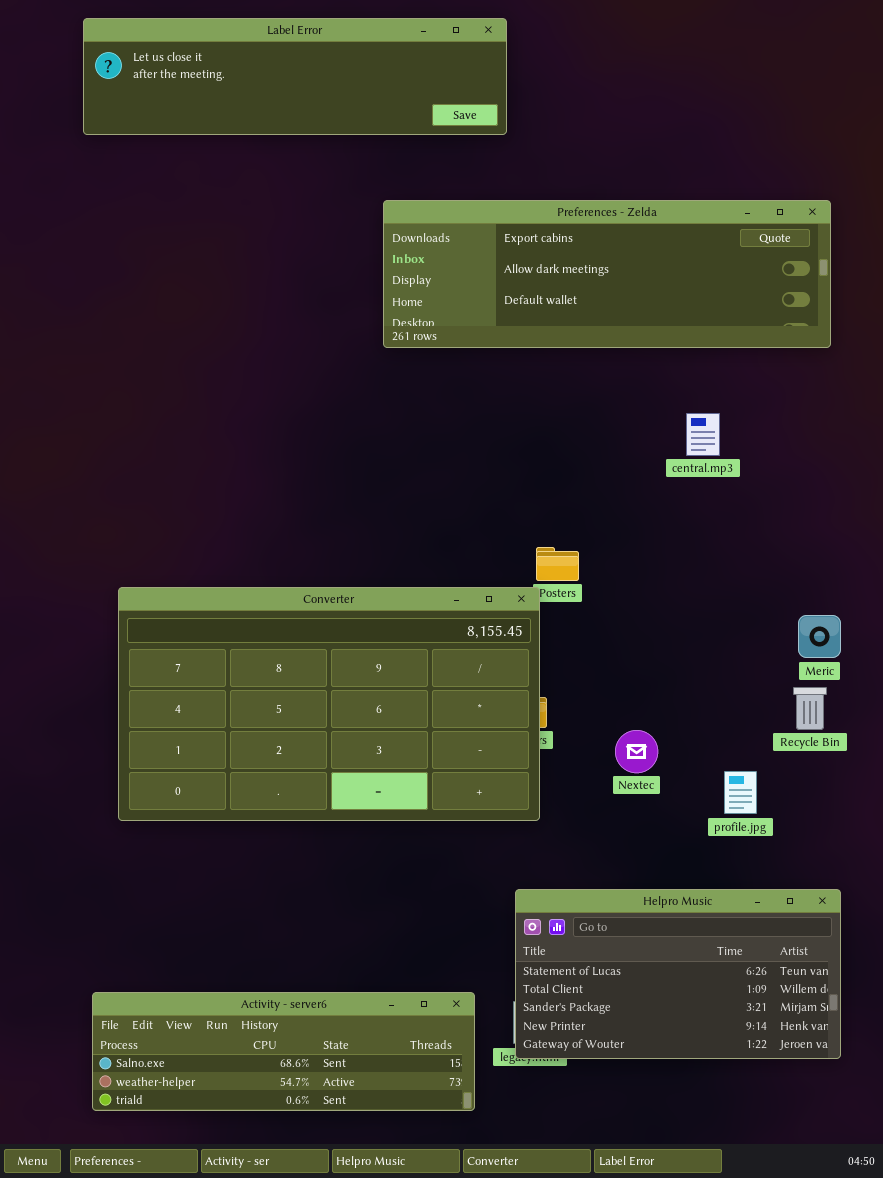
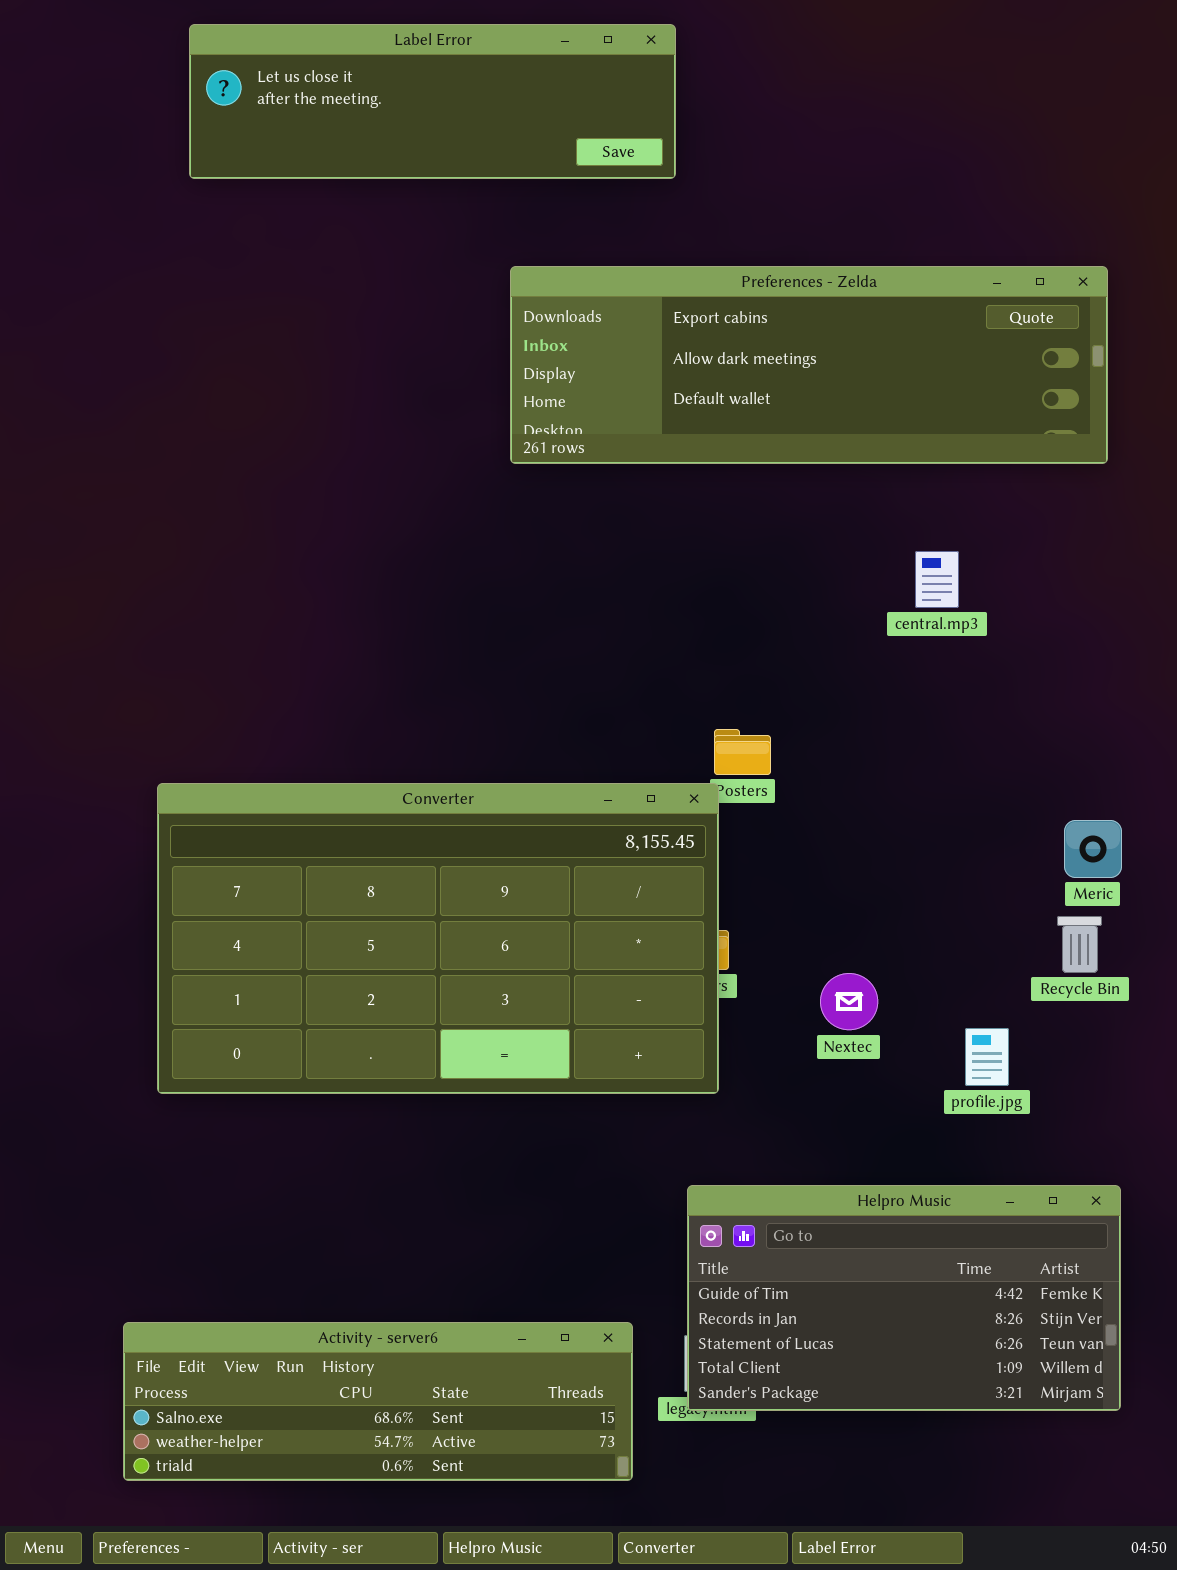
Label Error: [83,18,507,135] -> [189,24,676,179], resized
Helpro Music: [515,889,841,1059] -> [687,1185,1121,1411], scrolled up 2 rows

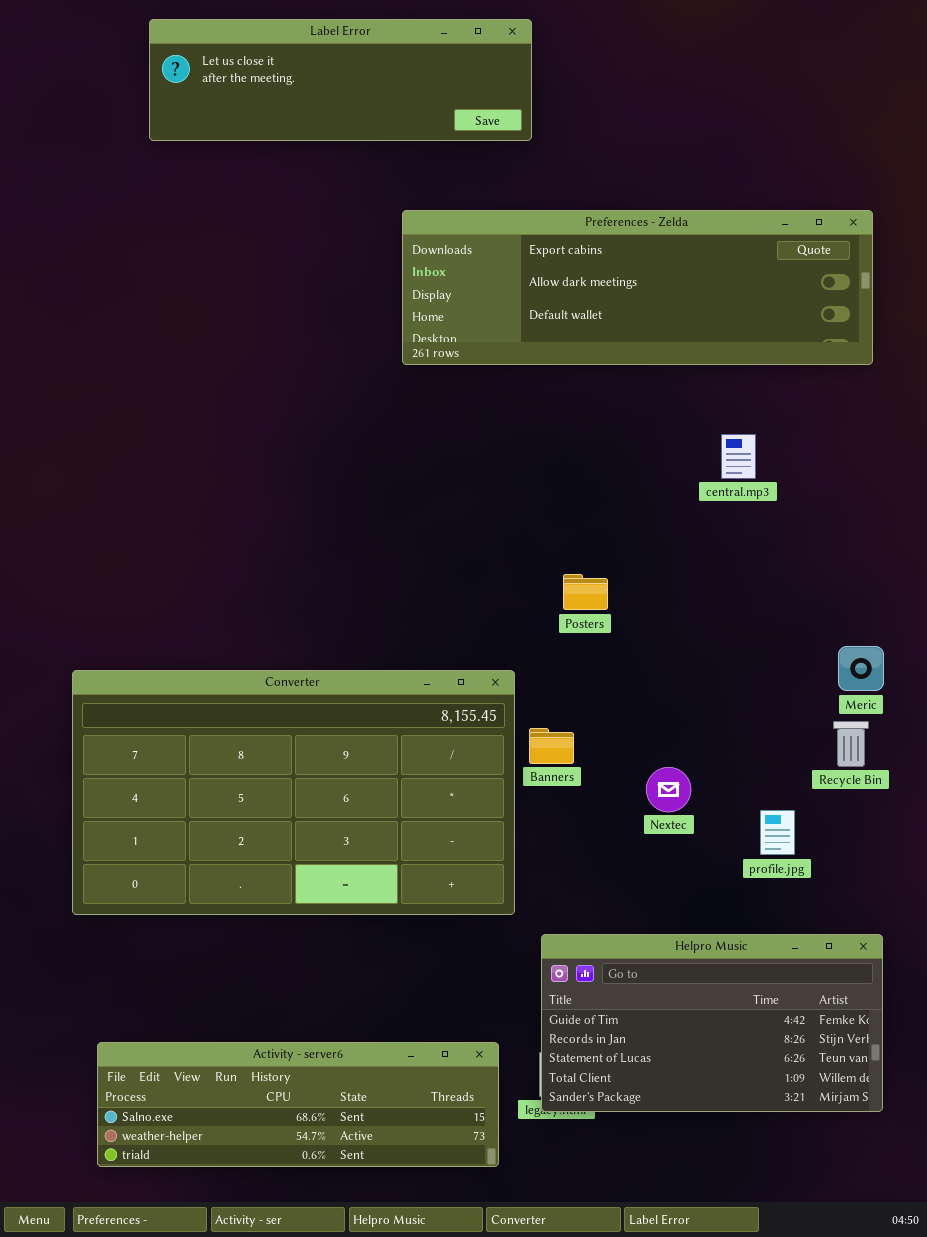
Converter: [157,783,719,1094] -> [72,670,515,915], moved

